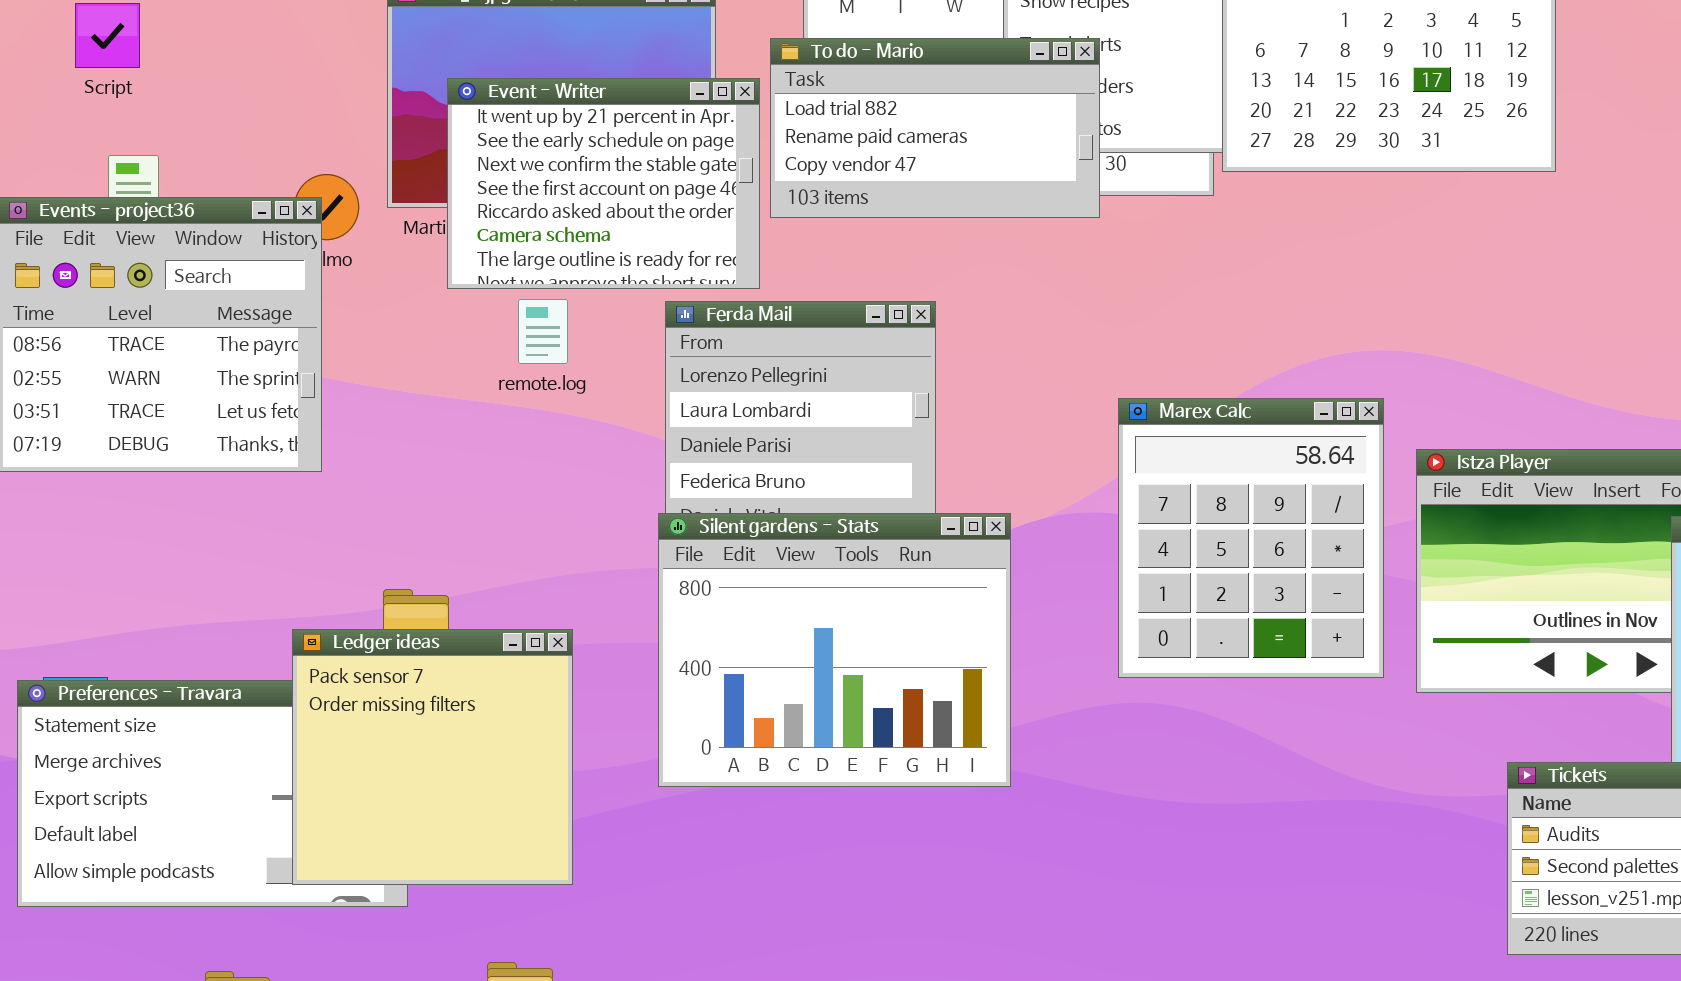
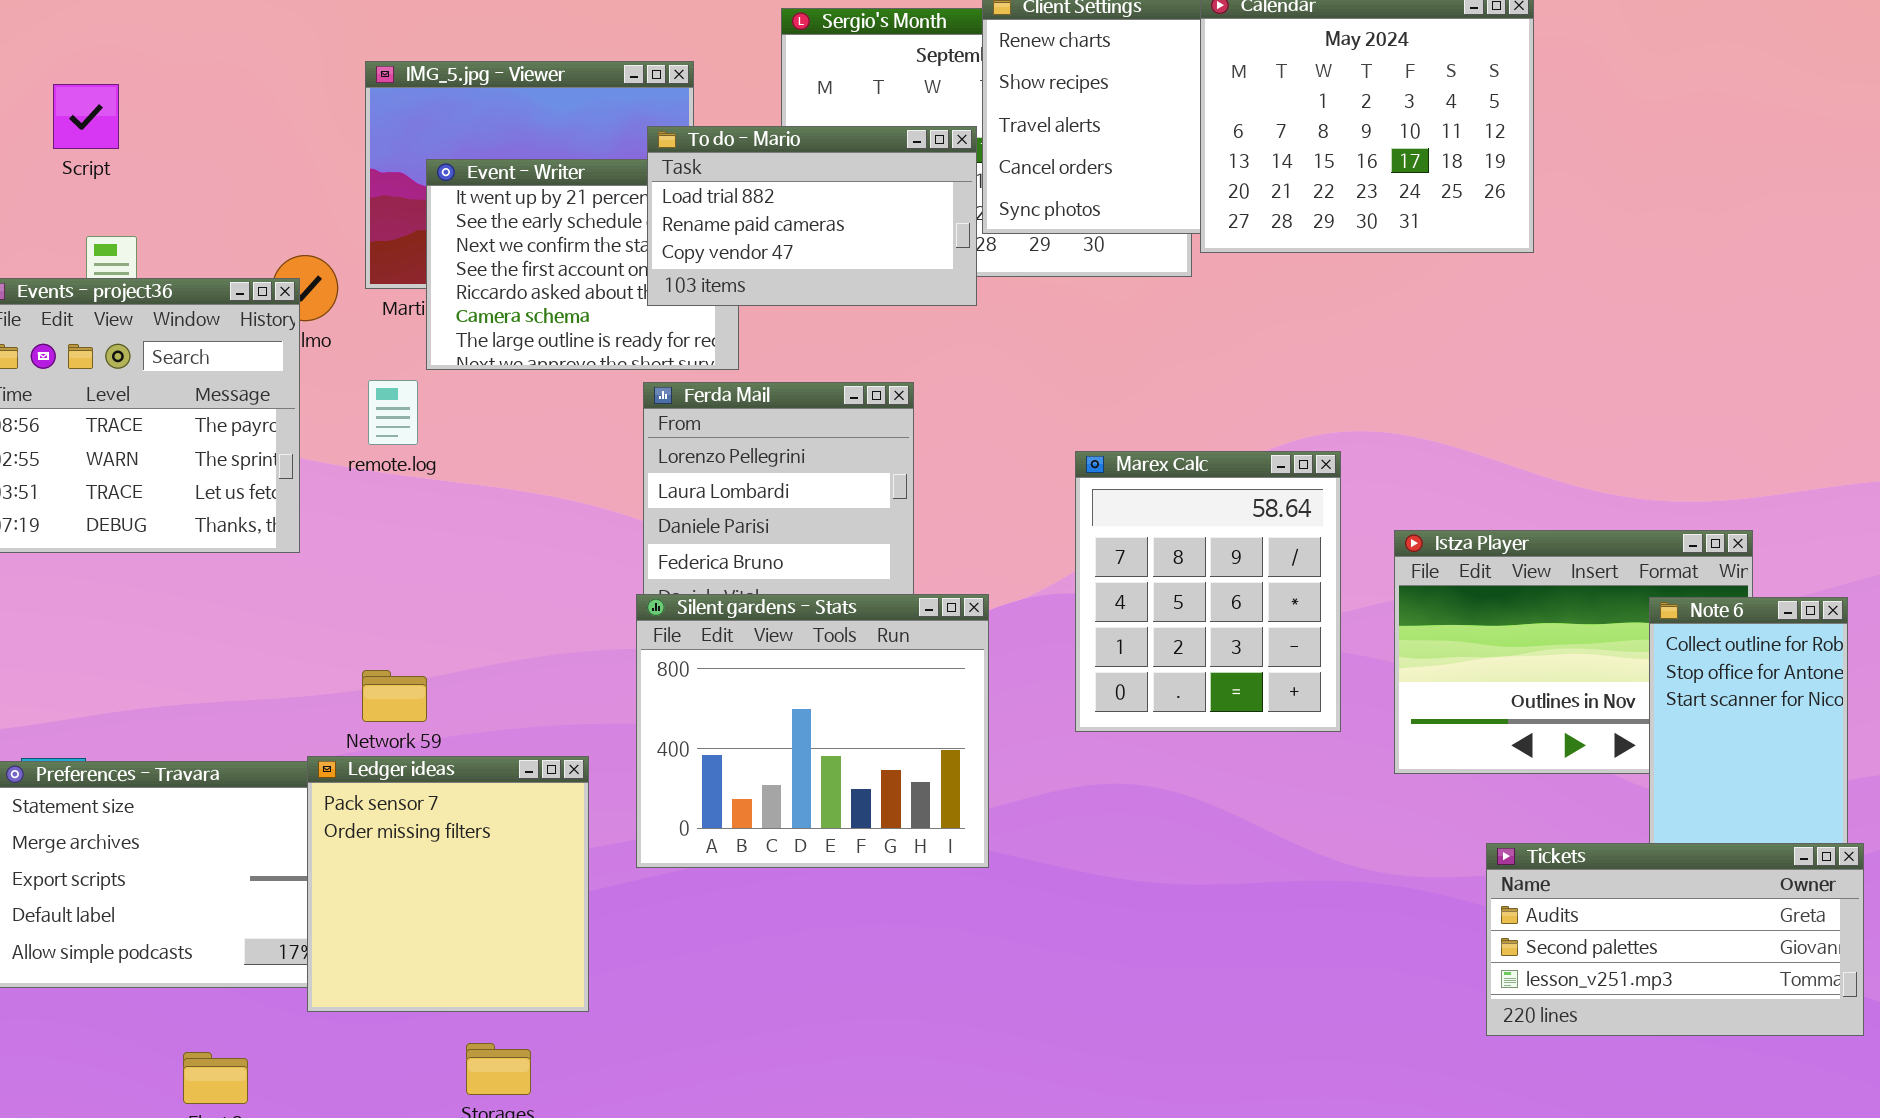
To do - Mario: [770,38,1100,218] -> [647,126,977,306], moved
remote.log: [518,299,568,364] -> [368,380,418,445], moved
Marex Calc: [1118,398,1384,678] -> [1075,451,1341,732], moved
Ledger ideas: [292,629,573,885] -> [307,756,589,1012], moved

